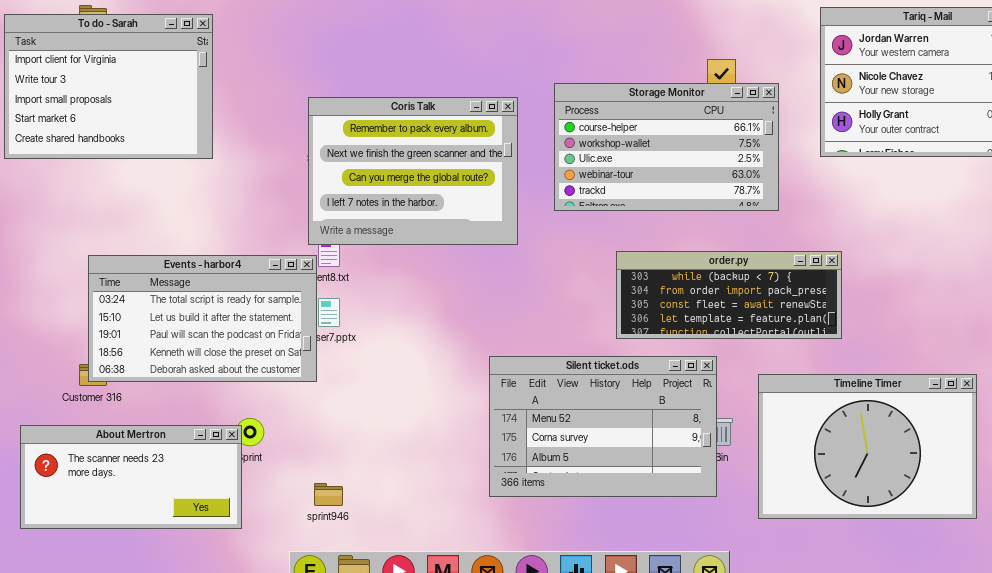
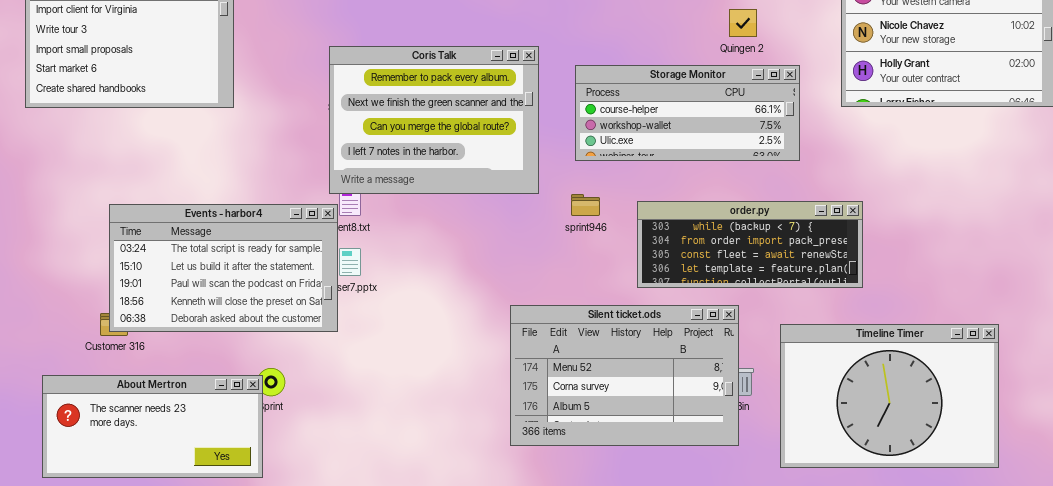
Storage Monitor: [554,83,779,211] -> [575,65,800,161], resized
sprint946: [314,483,343,506] -> [571,194,600,216], moved

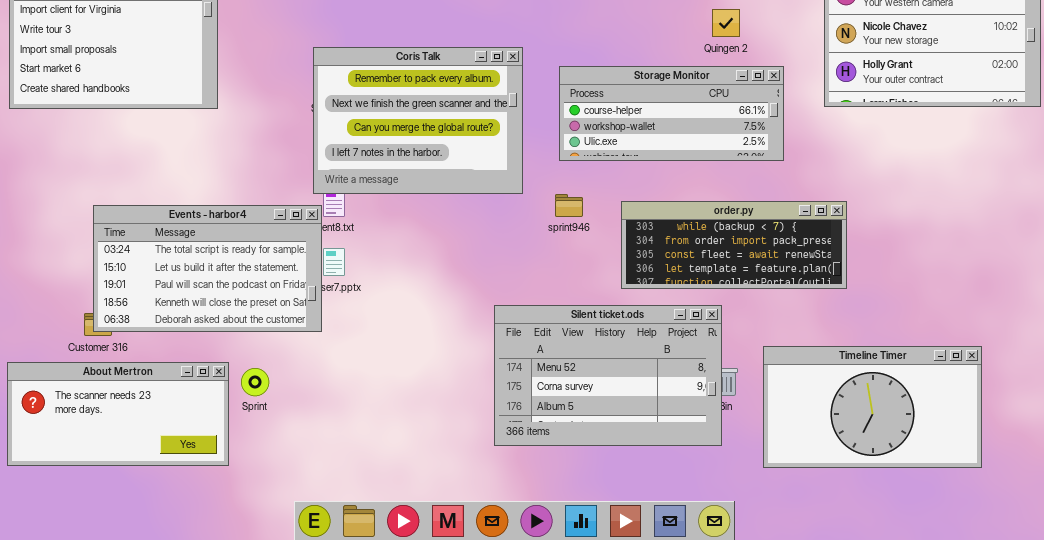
Timeline Timer: [780,324,999,468] -> [763,346,982,468], resized
About Mertron: [42,375,263,478] -> [7,362,229,466], moved

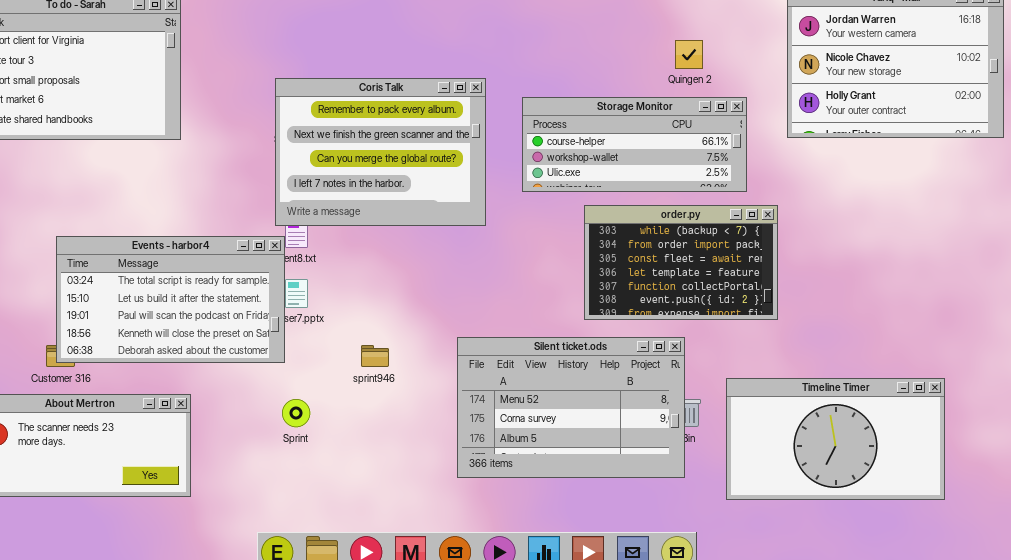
sprint946: [555,194,583,217] -> [361,345,389,367], moved
order.py: [621,201,847,289] -> [584,205,778,320], resized
Sprint: [241,368,269,396] -> [282,399,310,427], moved

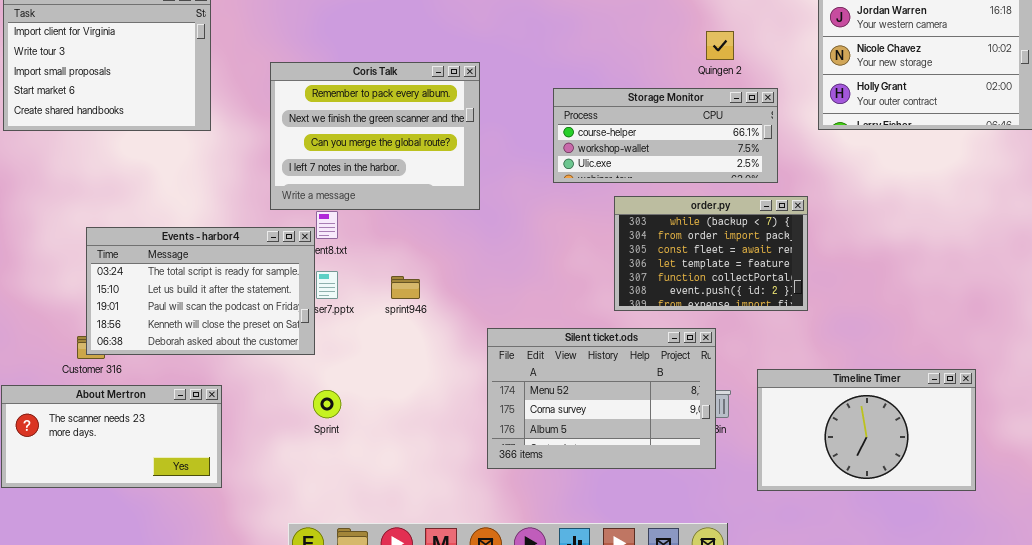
Coris Talk: [275,78,486,226] -> [270,62,480,210], moved
sprint946: [361,345,389,367] -> [391,276,420,299], moved

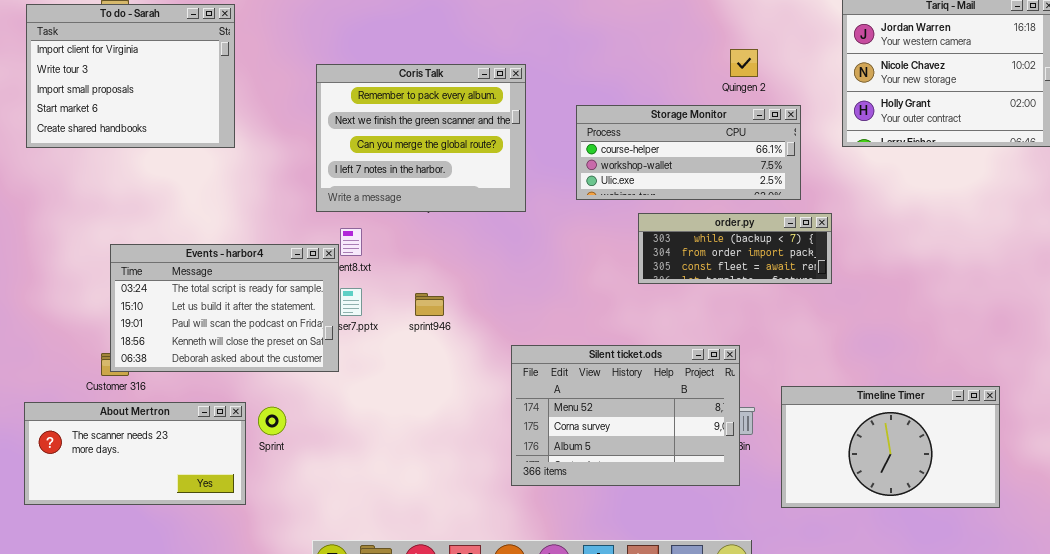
Coris Talk: [270,62,480,210] -> [316,64,526,212], moved
order.py: [614,196,808,311] -> [638,213,832,284], resized
Sprint: [313,390,341,418] -> [258,407,286,435], moved

